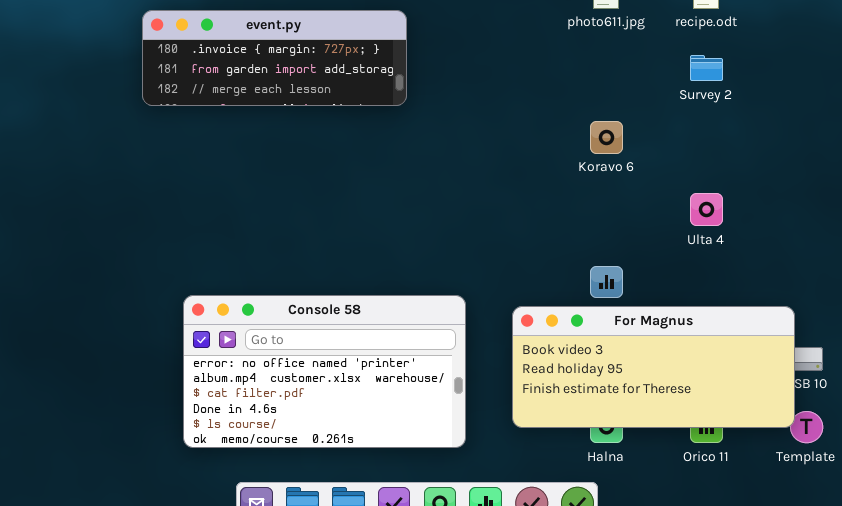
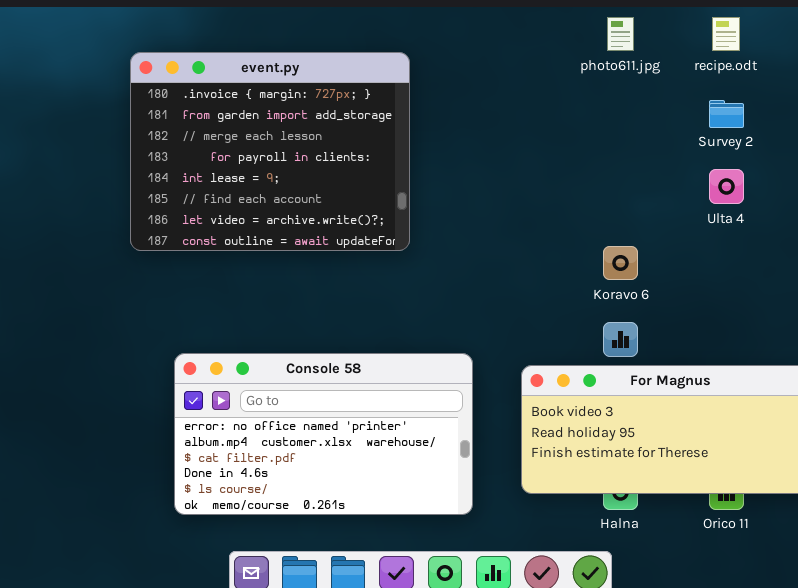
event.py: [142,10,407,106] -> [130,52,410,251], resized
Koravo 6: [590,121,623,154] -> [603,246,638,280], moved
Ulta 4: [690,193,723,226] -> [709,169,744,204], moved

